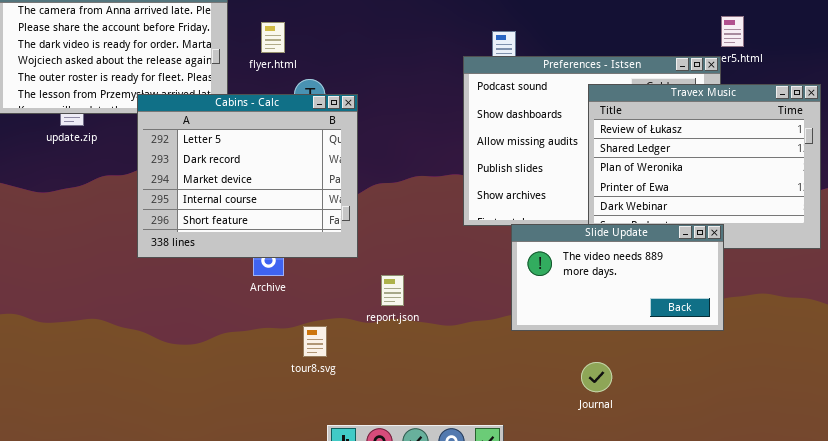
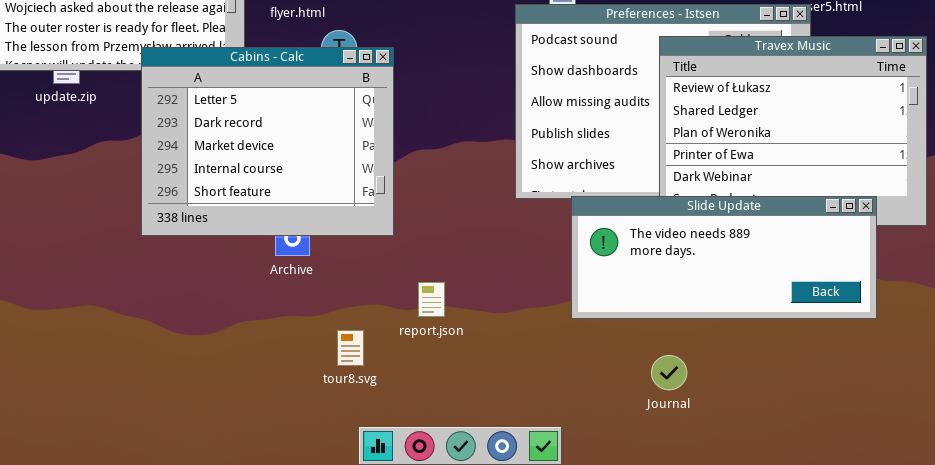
Slide Update: [511,224,724,331] -> [571,196,877,319], resized
report.json: [381,275,404,306] -> [418,282,445,317], moved
tour8.svg: [303,326,327,357] -> [337,330,364,366], moved

